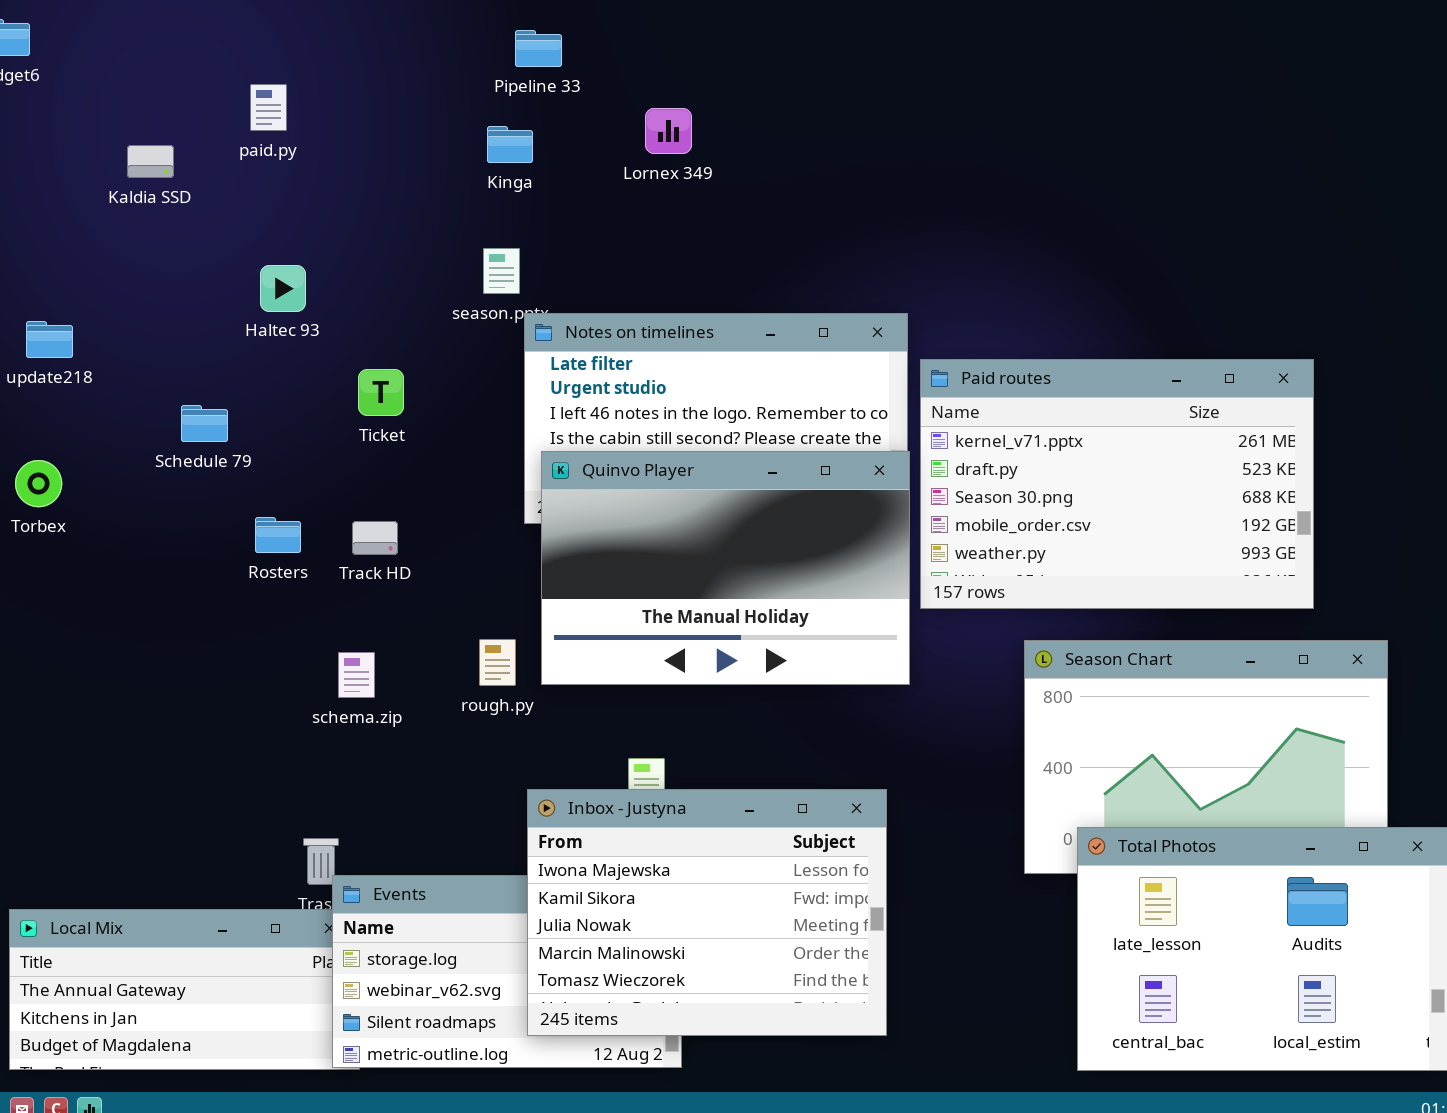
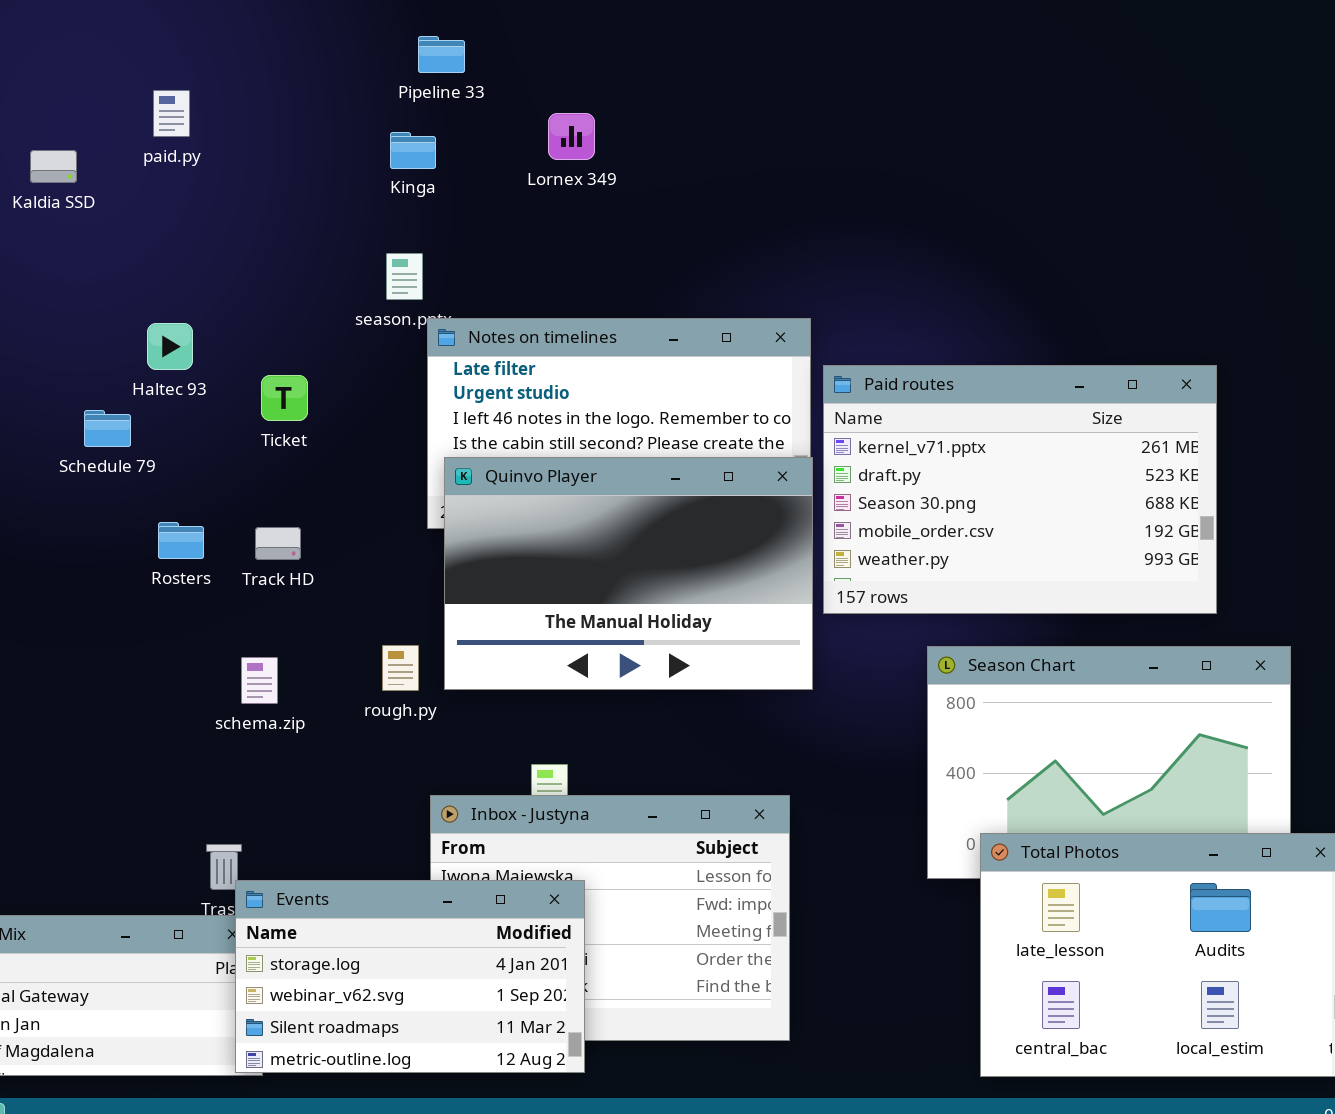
Haltec 93: [260,265,306,312] -> [147,323,193,370], moved
Events: [332,875,682,1068] -> [235,880,585,1073], raised

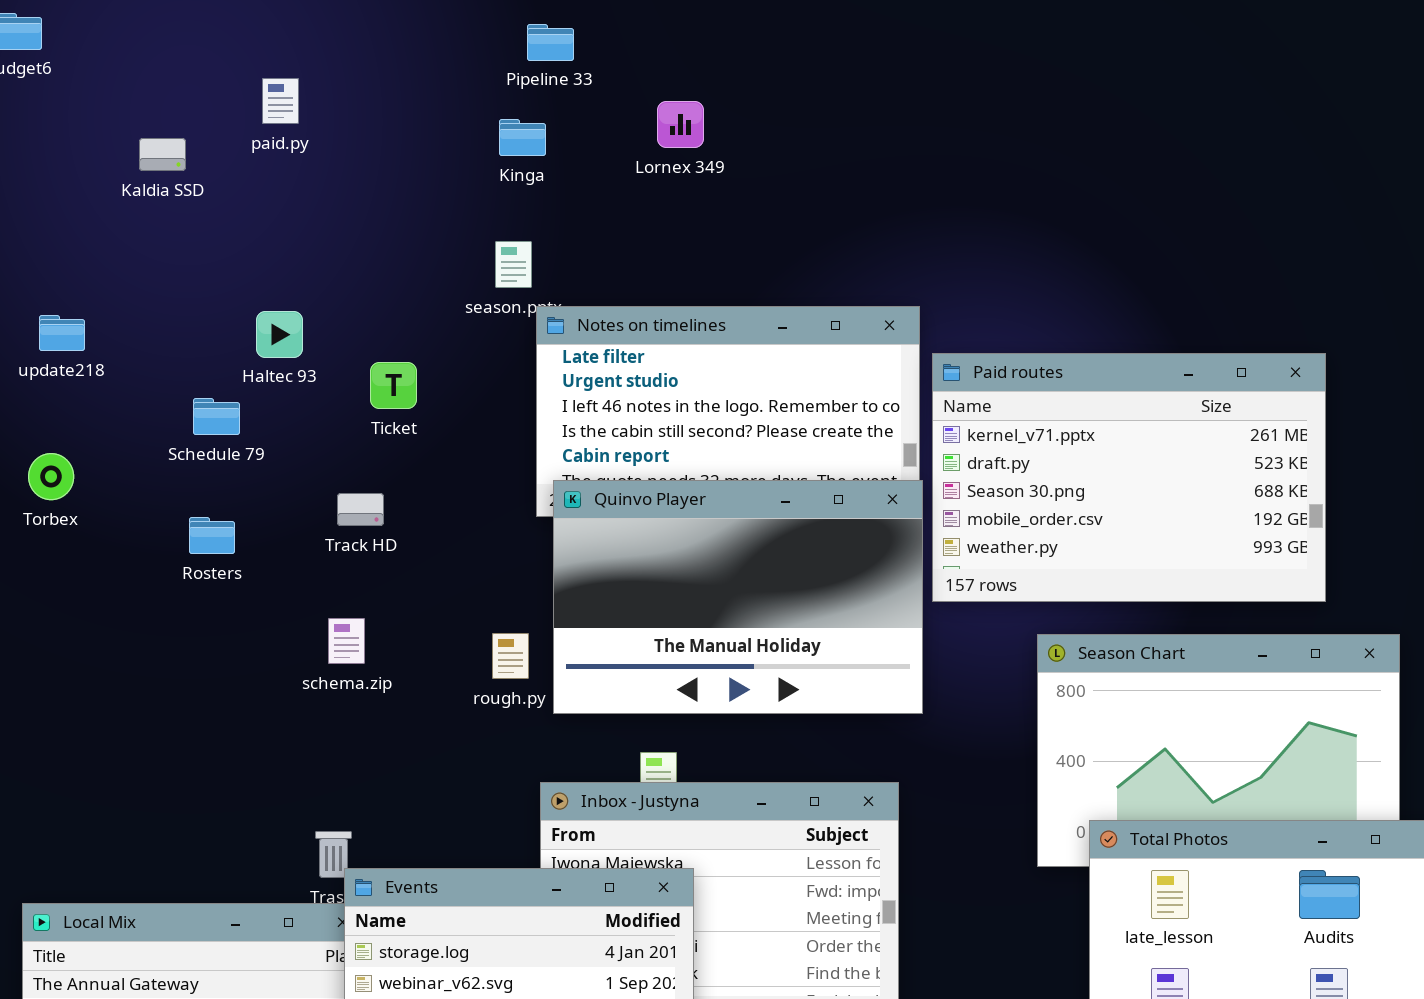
Quinvo Player: [444,457,813,690] -> [553,480,923,714], moved
Rosters: [158,522,204,559] -> [189,517,235,554], moved
Track HD: [255,527,301,560] -> [337,493,384,526], moved
schema.zip: [241,657,278,704] -> [328,618,365,664], moved

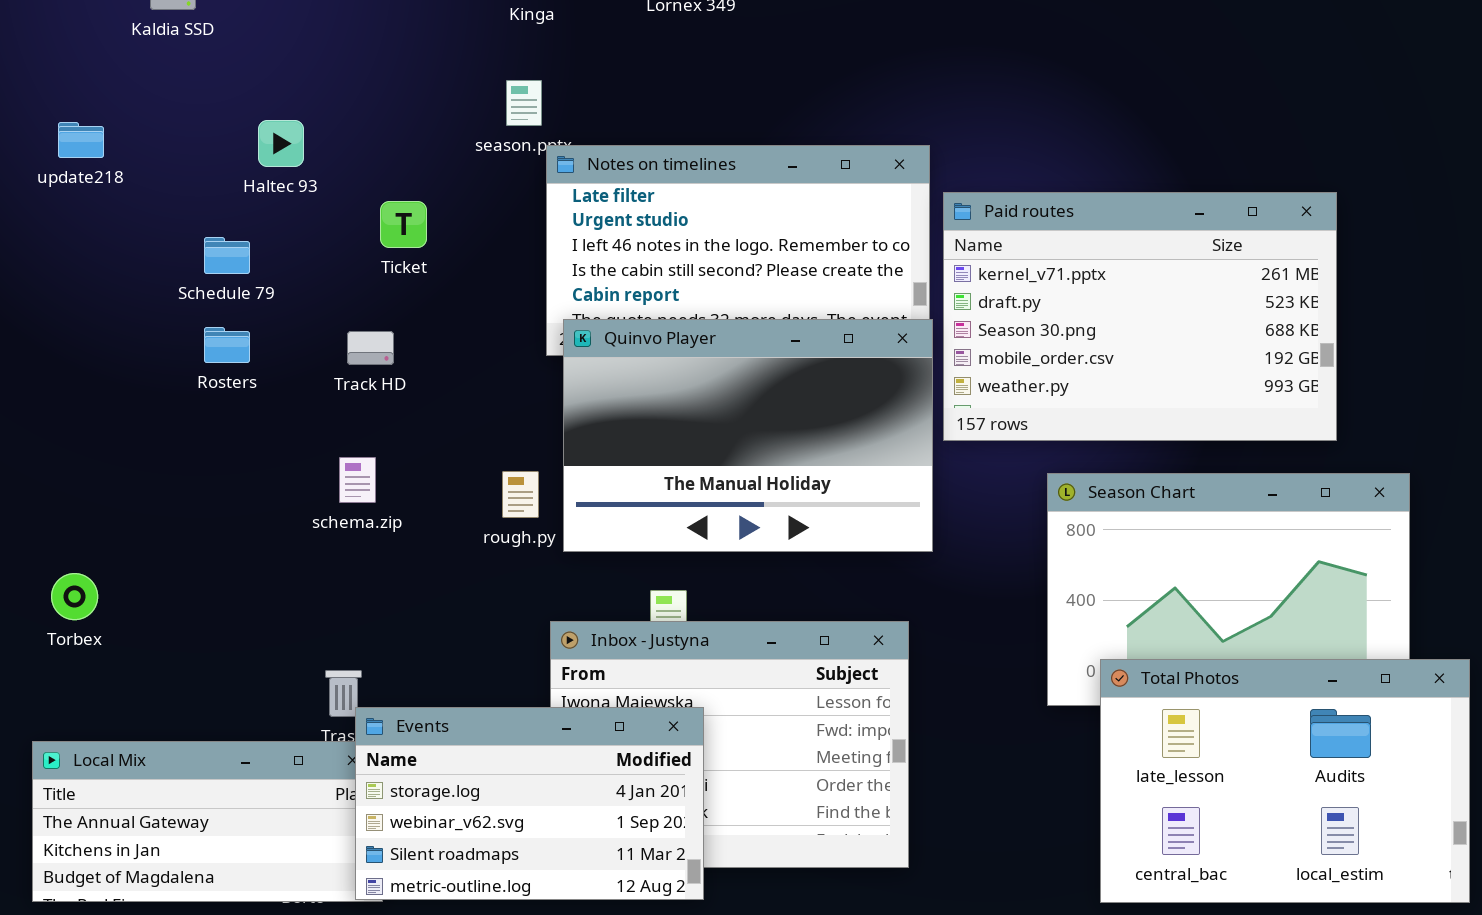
Haltec 93: [256,311,303,358] -> [258,120,304,167], moved
update218: [39,315,85,351] -> [58,122,104,158], moved
Torbex: [28,453,74,500] -> [51,573,98,620], moved
Rosters: [189,517,235,554] -> [204,327,250,363], moved

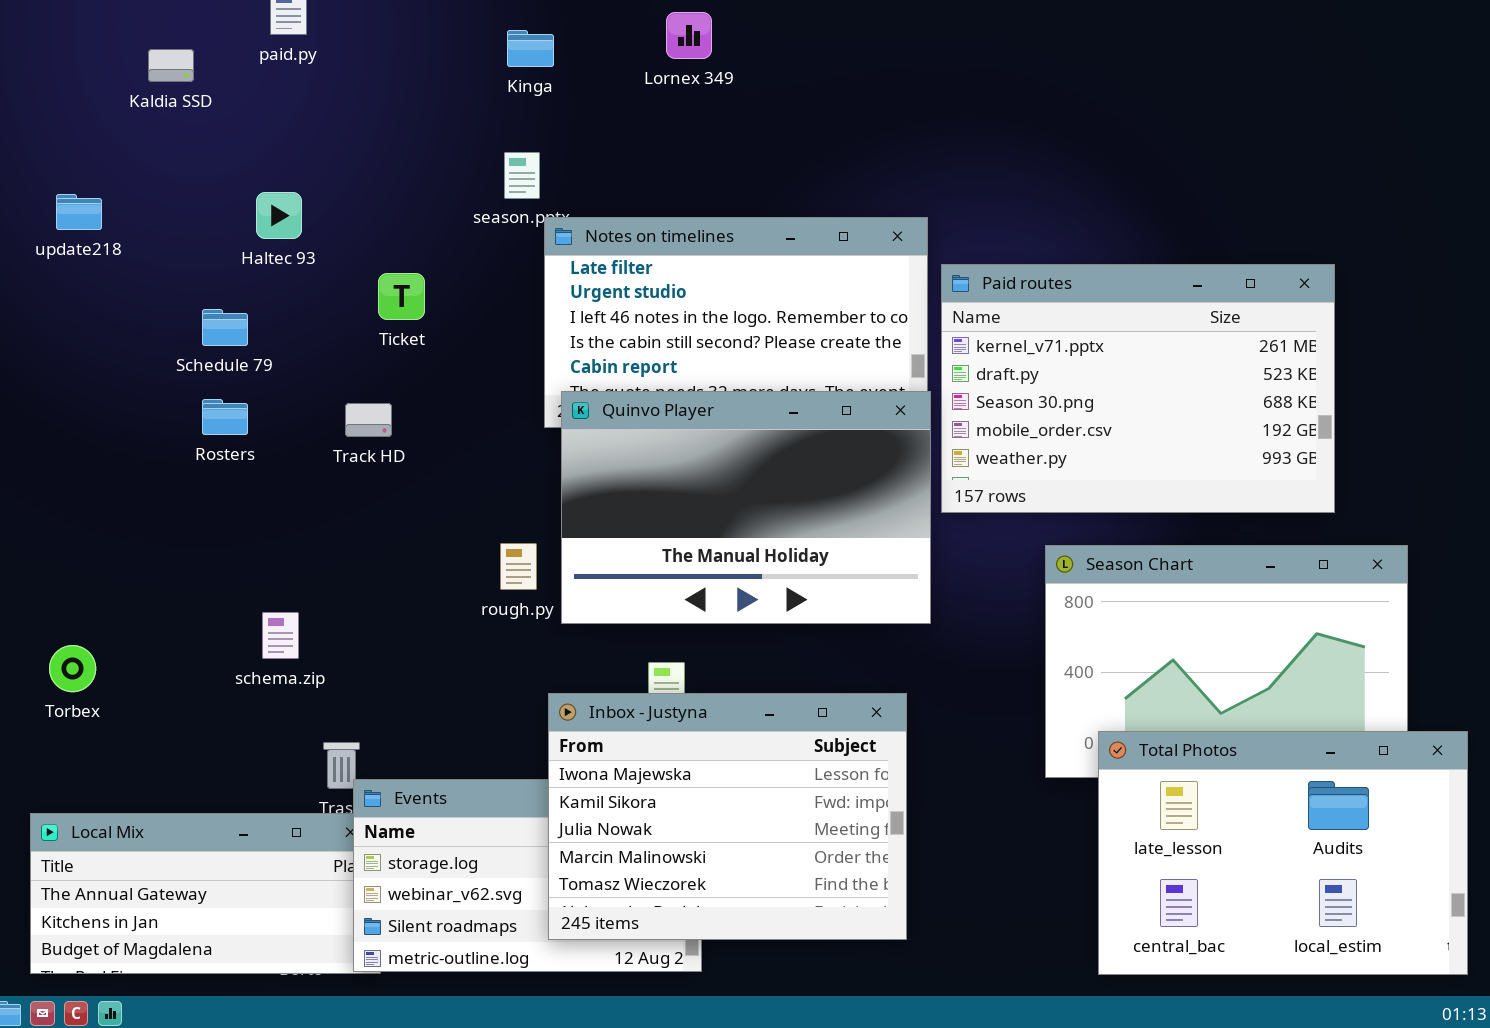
schema.zip: [339,457,376,503] -> [262,612,299,659], moved
Inbox - Justyna: [550,621,909,868] -> [548,693,907,940], raised

